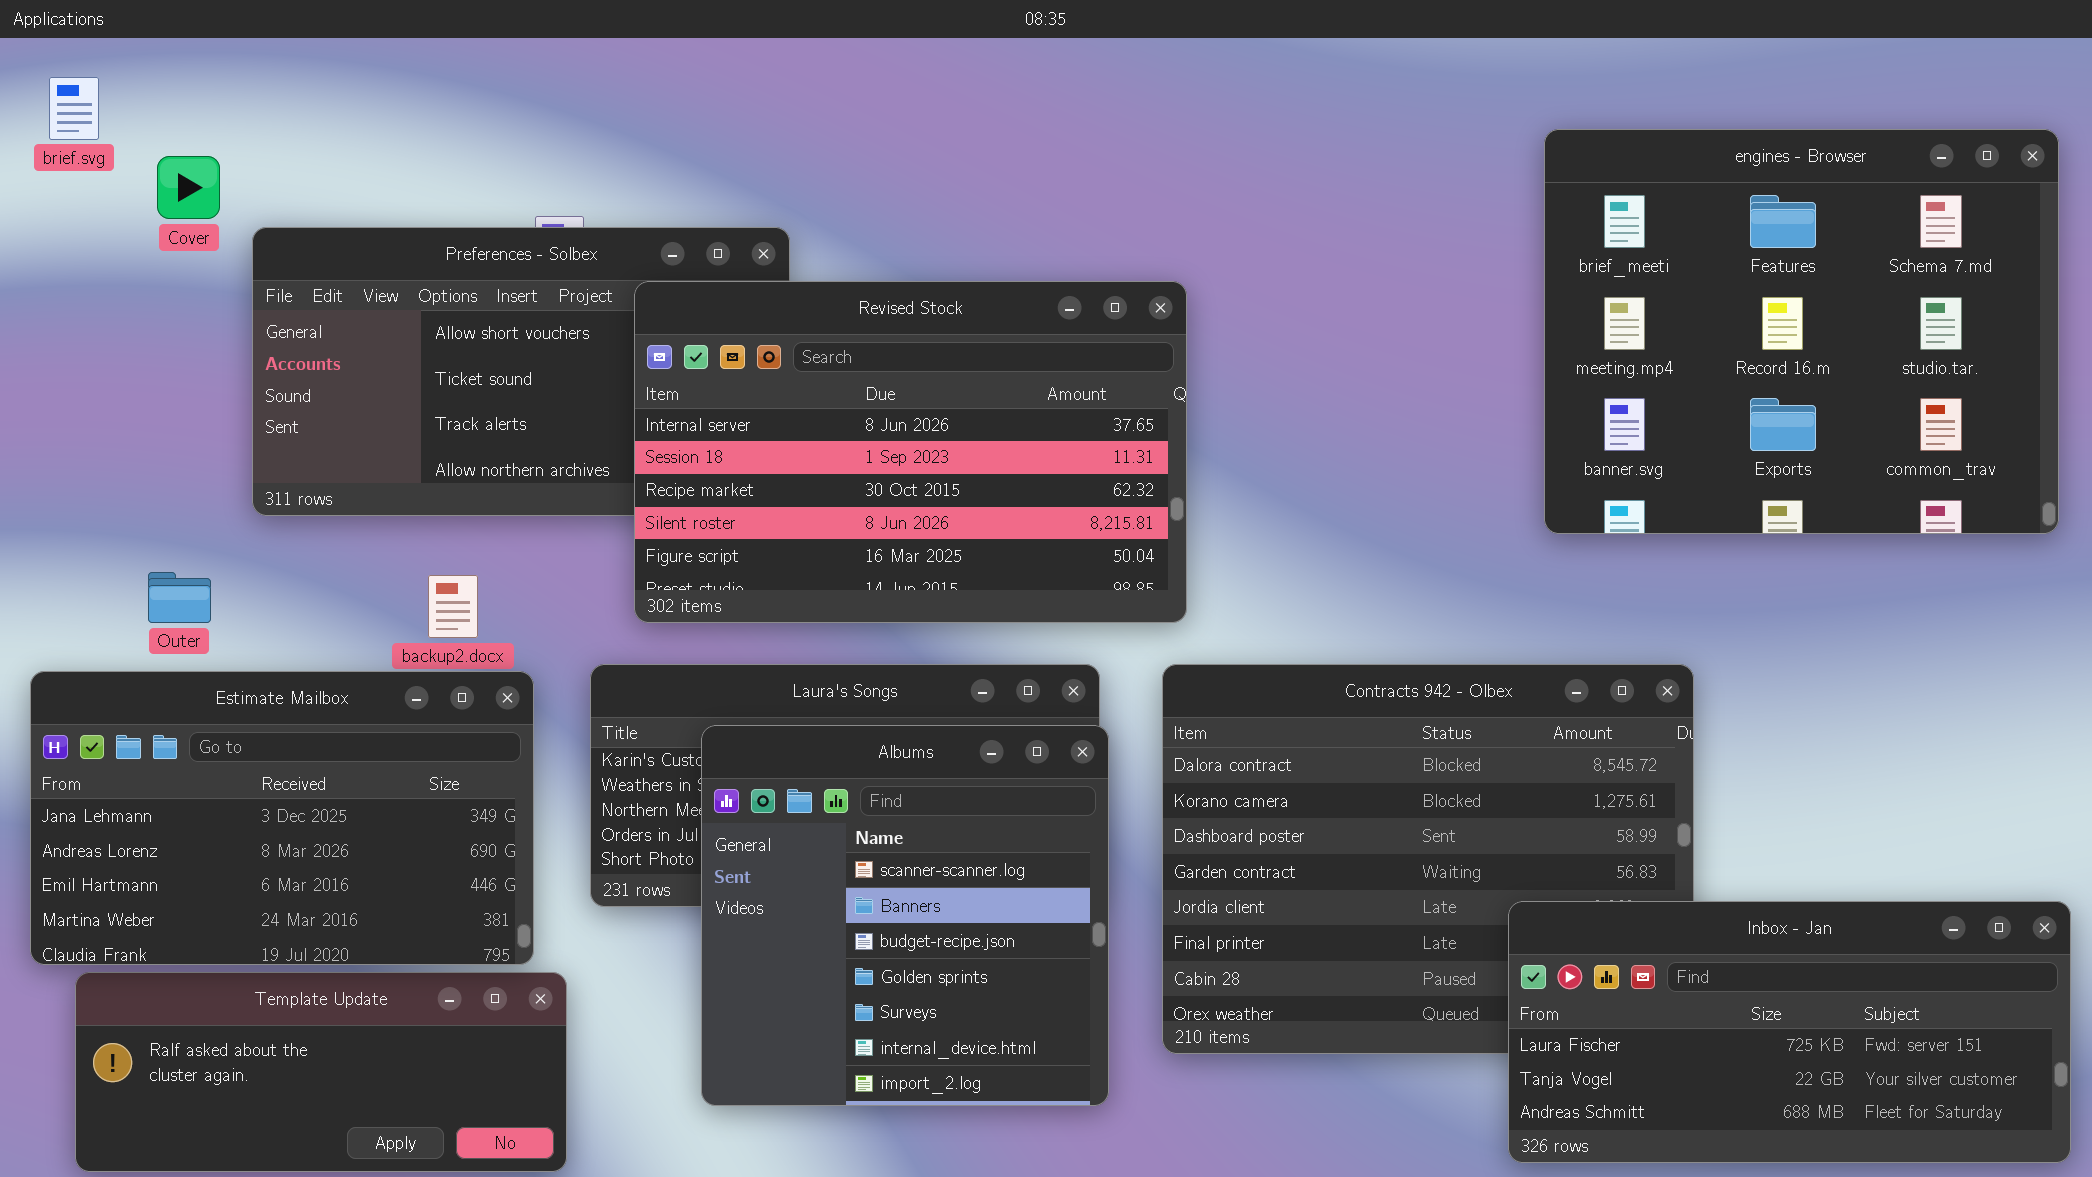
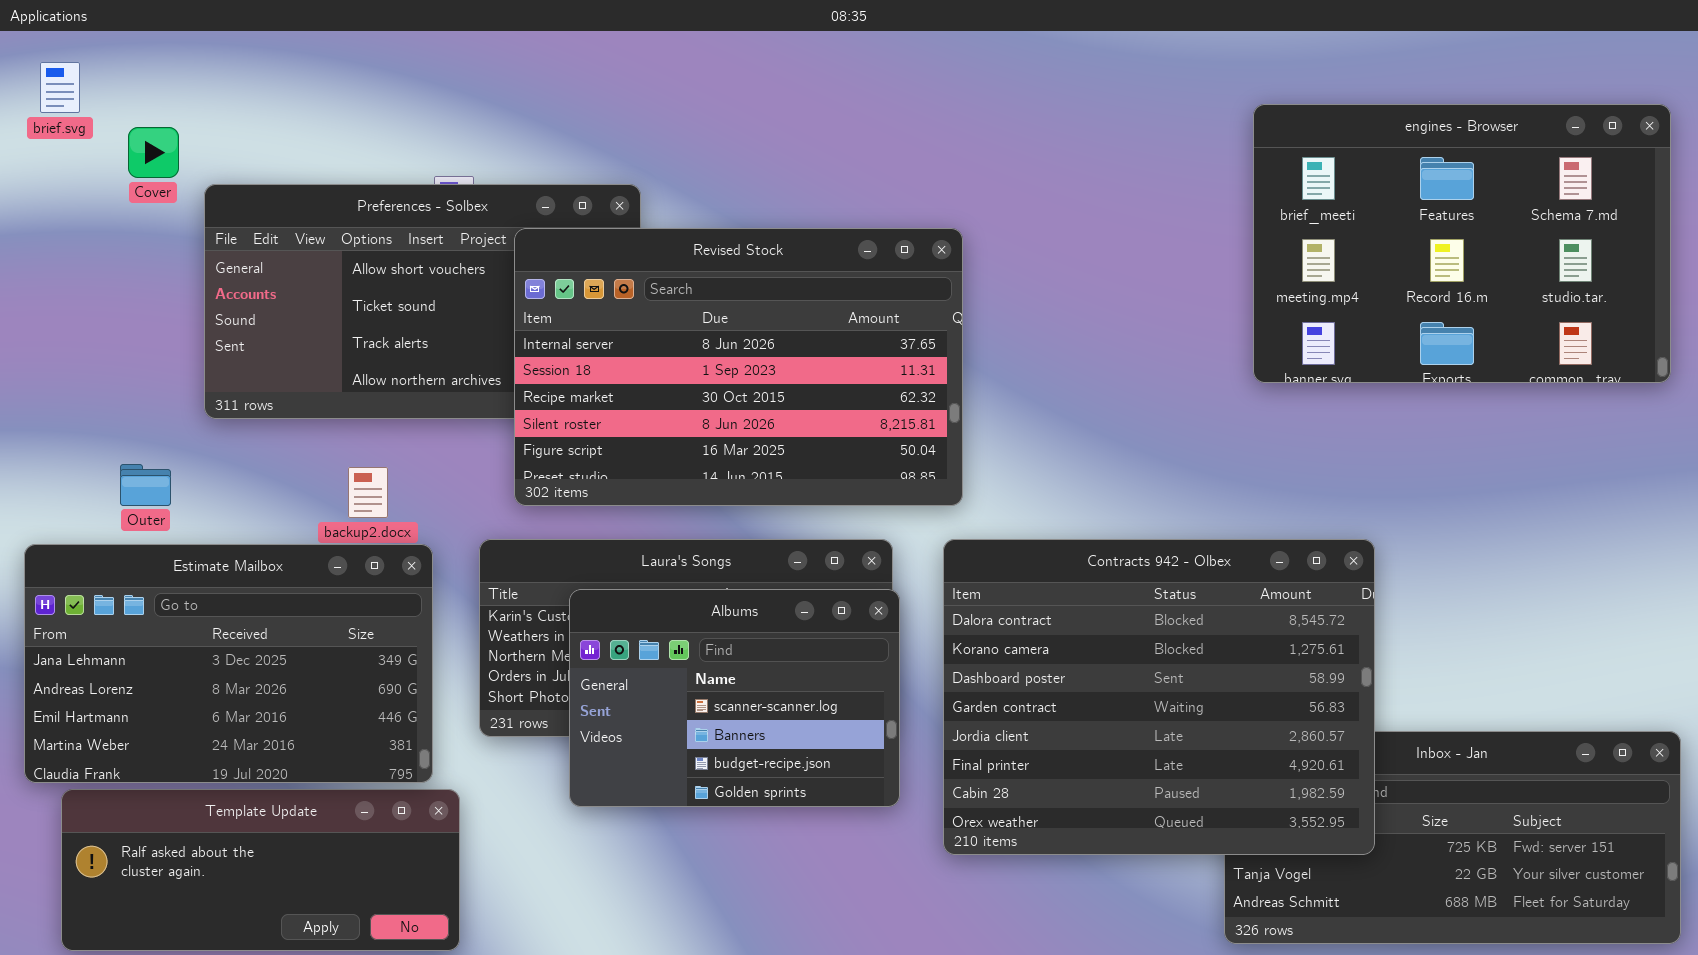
engines - Browser: [1544,129,2059,534] -> [1253,104,1671,383], resized
Contracts 942 - Olbex: [1162,664,1694,1054] -> [943,539,1375,855], raised
Albums: [701,725,1109,1106] -> [569,589,900,807], resized

